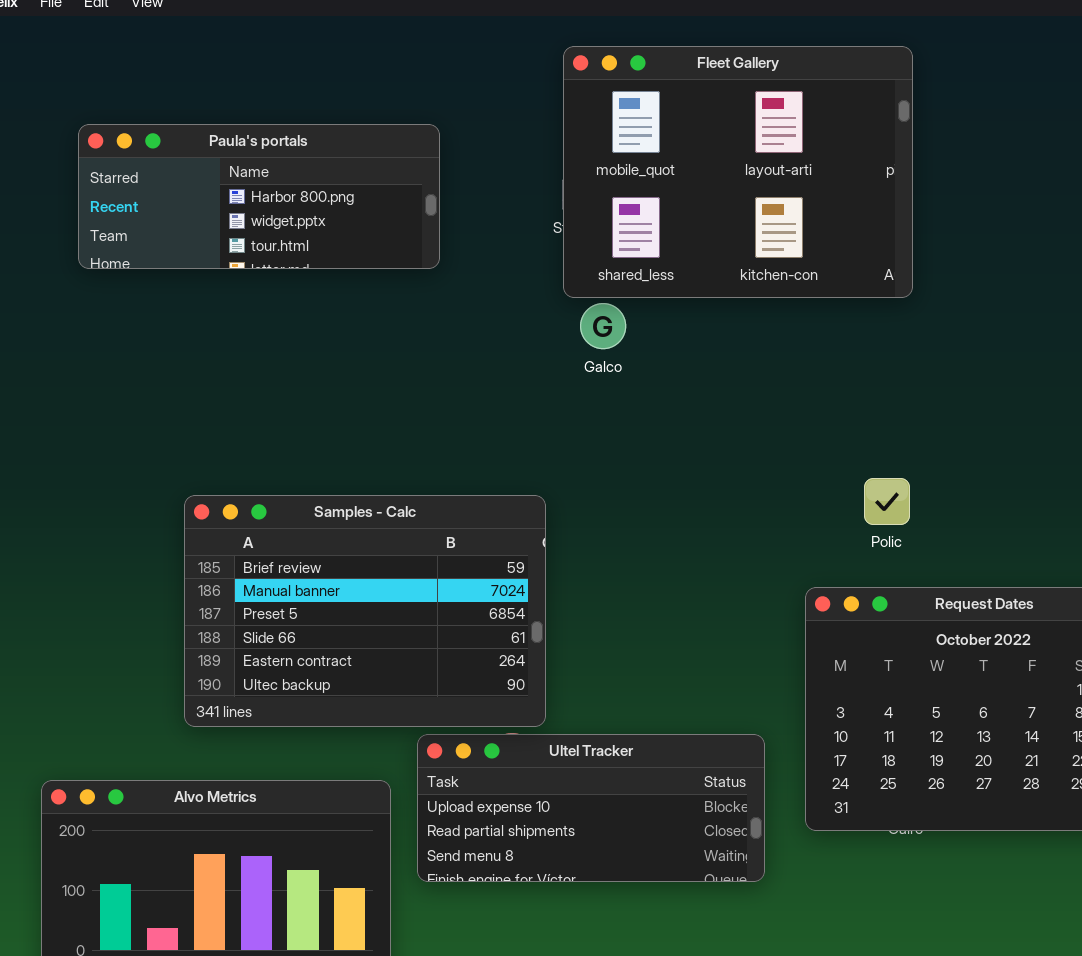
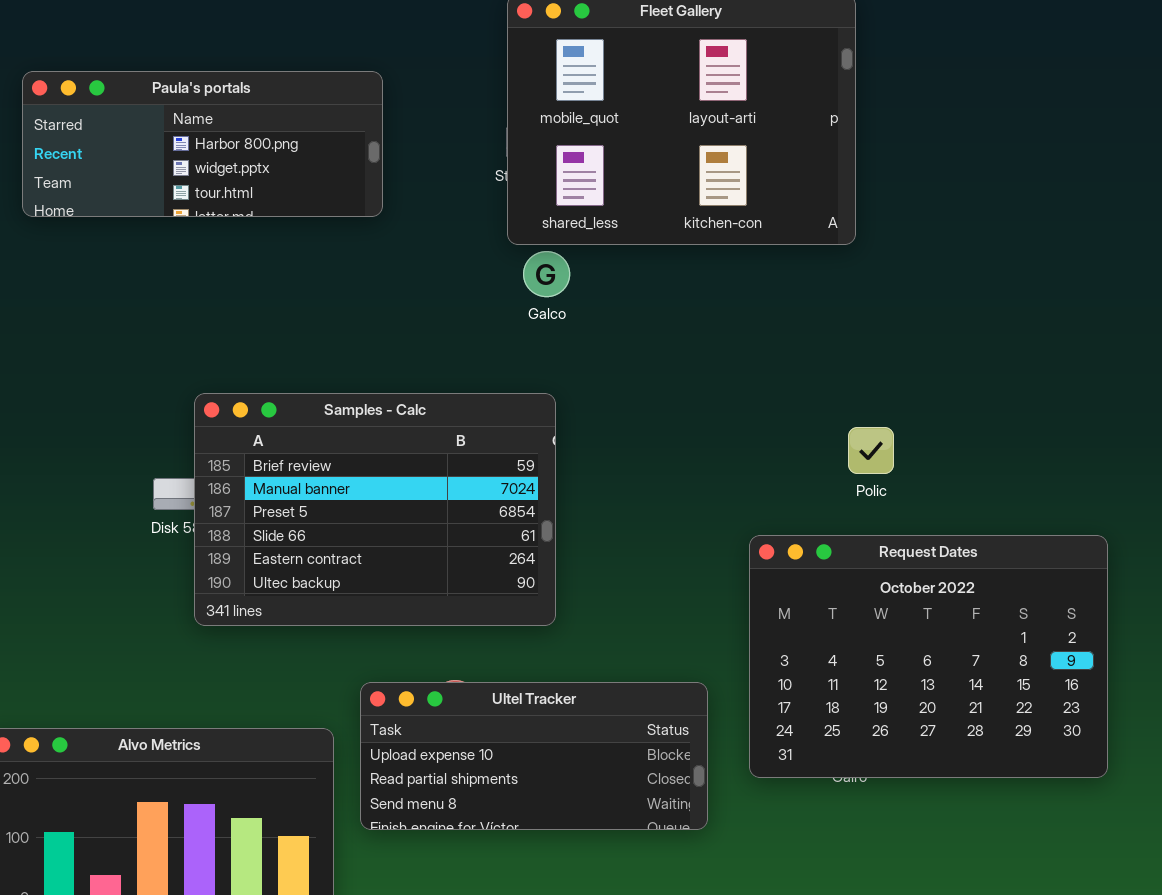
Polic: [864,478,910,525] -> [848,427,894,474], moved
Samples - Calc: [184,495,546,727] -> [194,393,556,626], moved

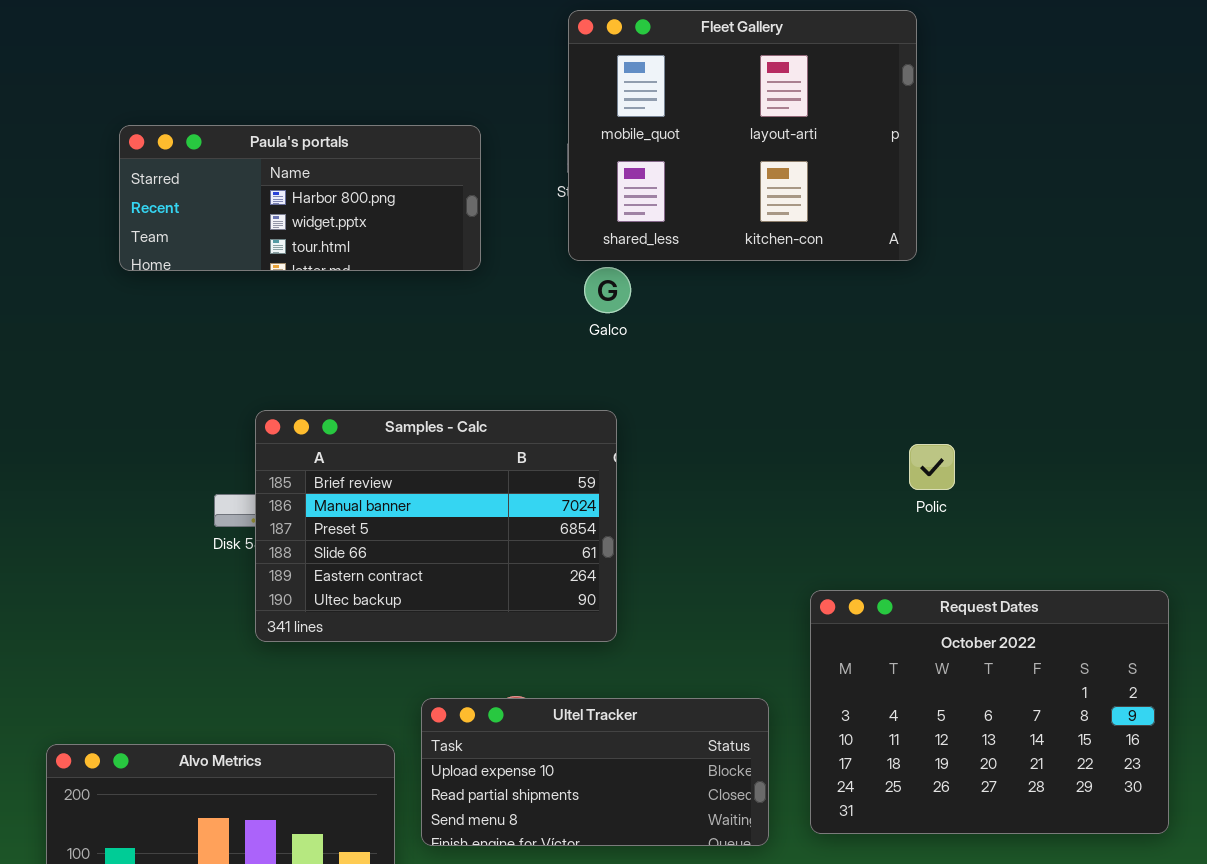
Paula's portals: [22,71,383,217] -> [119,125,481,271], moved
Request Dates: [749,535,1108,778] -> [810,590,1169,834], moved

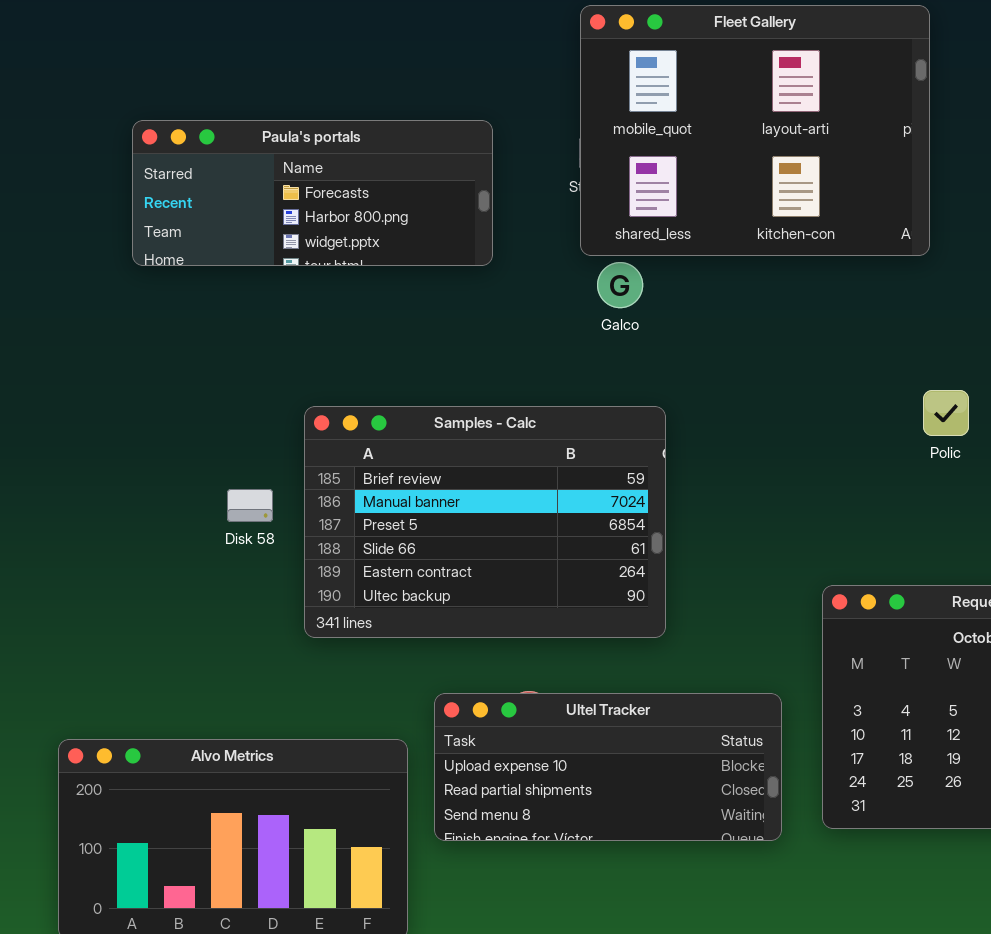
Paula's portals: [119,125,481,271] -> [132,120,493,266], scrolled up 1 row
Samples - Calc: [255,410,617,642] -> [304,406,666,638], moved
Polic: [909,444,955,490] -> [923,390,969,436], moved

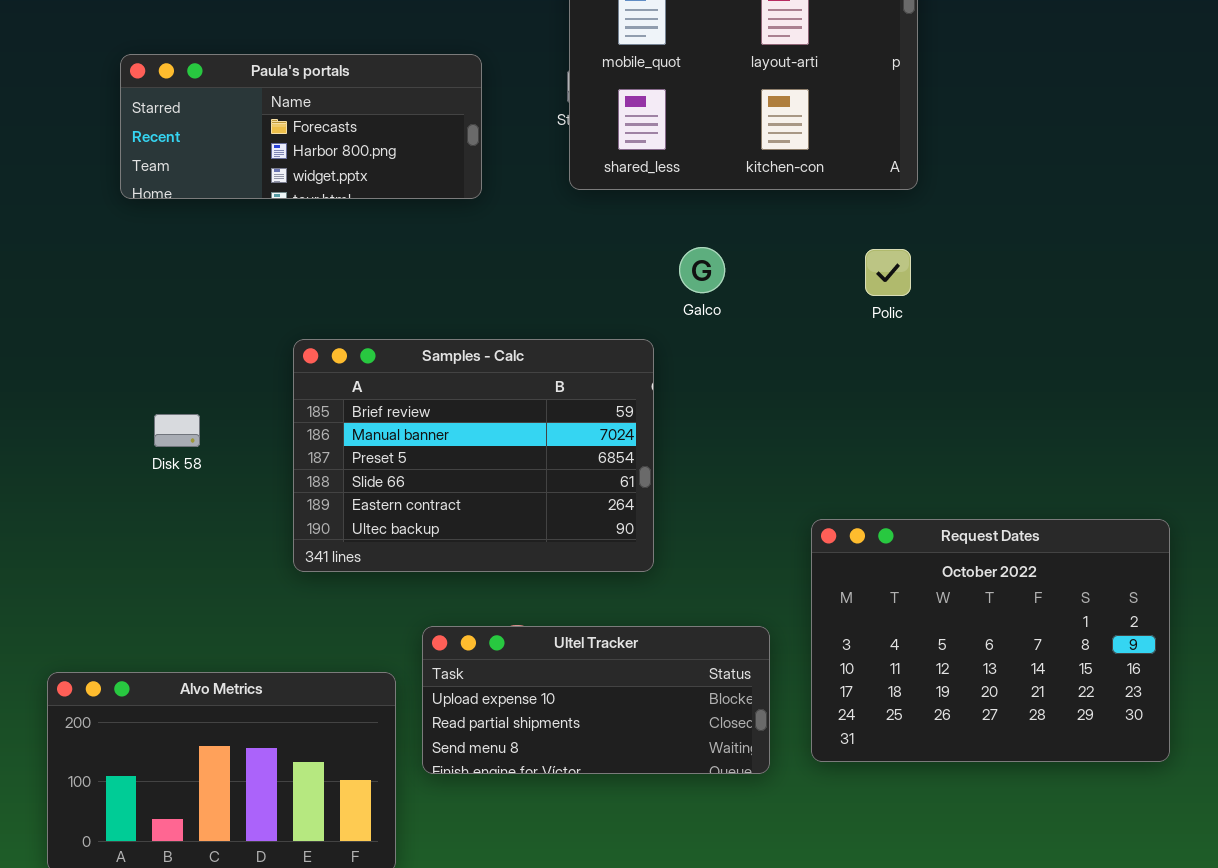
Galco: [597,262,643,308] -> [679,247,725,293], moved
Polic: [923,390,969,436] -> [865,249,911,296], moved
Disk 58: [227,489,273,522] -> [154,414,200,447], moved

